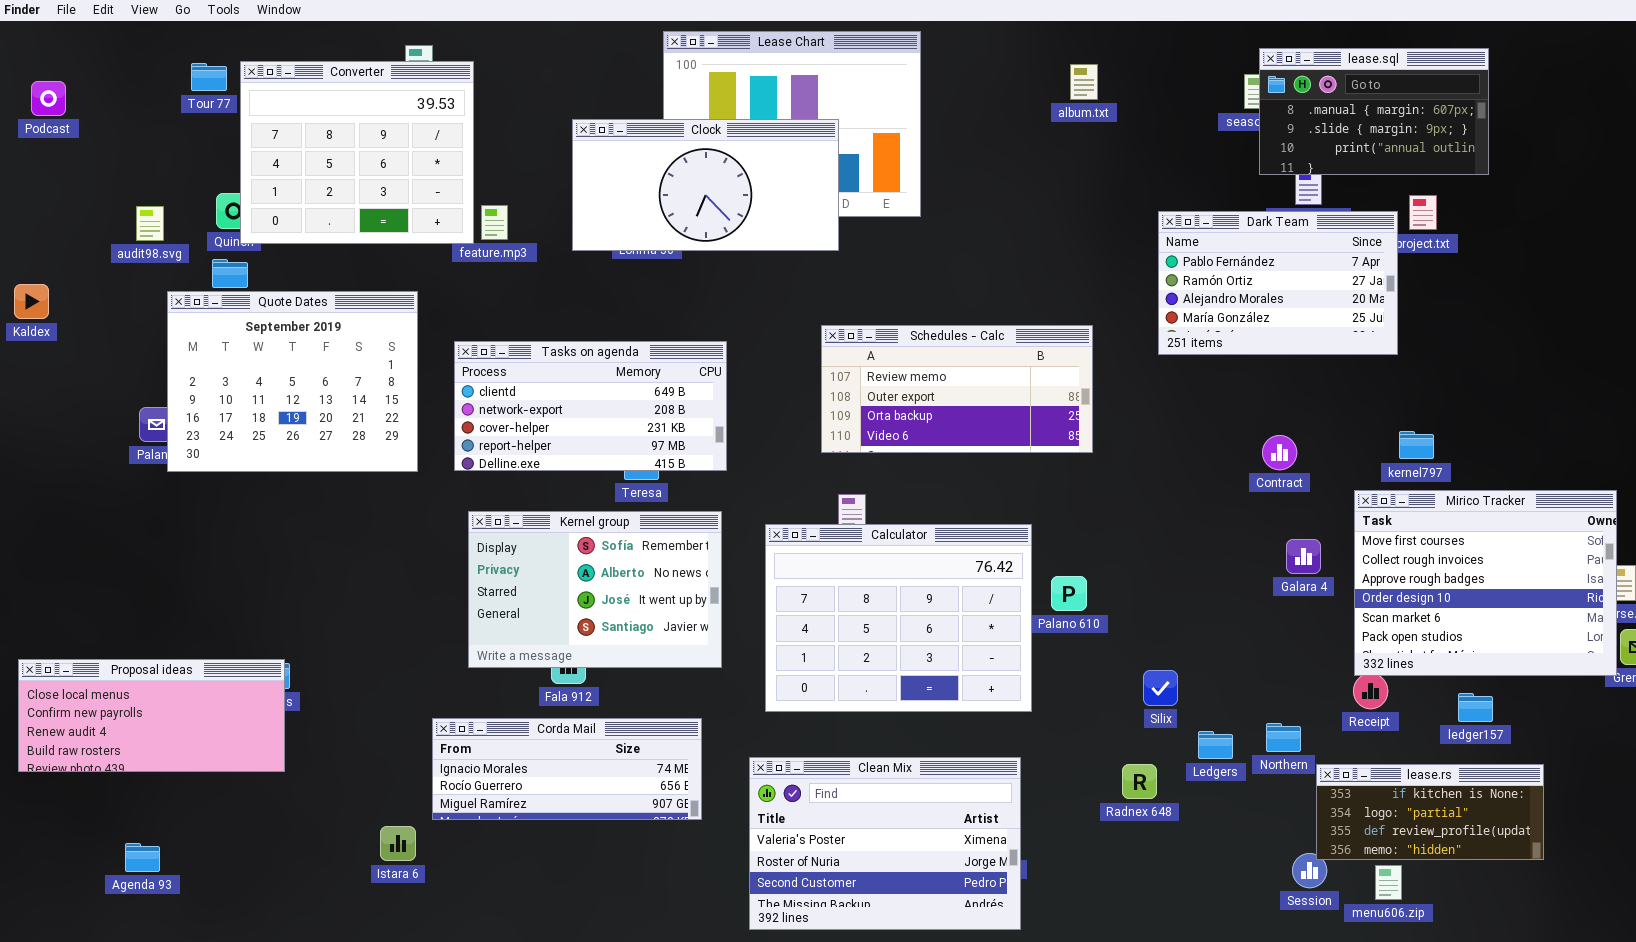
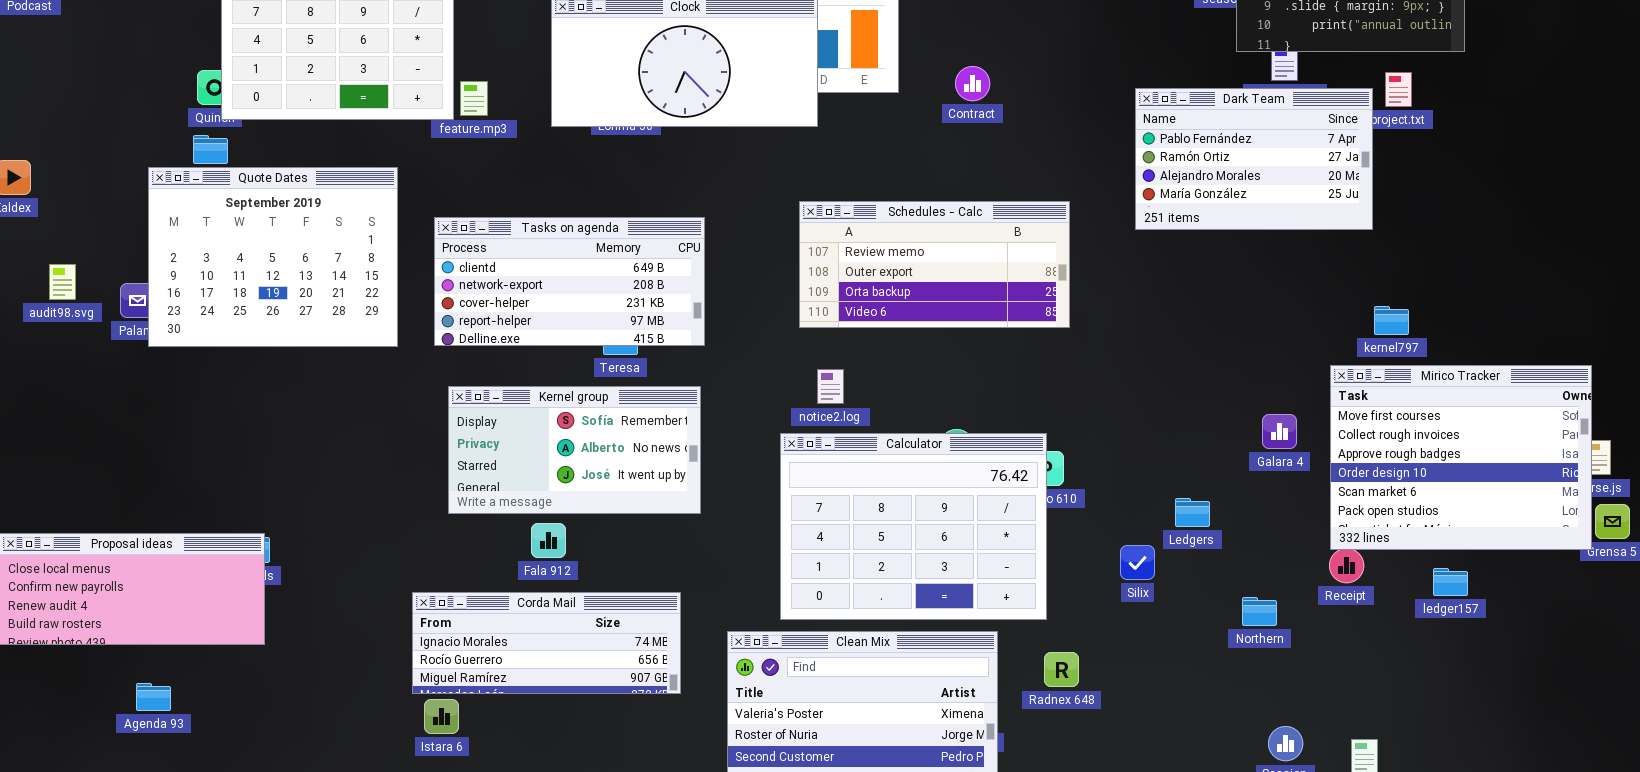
audit98.svg: [136,206,164,241] -> [49,264,76,300], moved
Contract: [1262,435,1297,470] -> [955,66,990,101], moved
Kernel group: [468,511,722,668] -> [448,386,701,514], resized
Calculator: [765,524,1032,712] -> [780,433,1047,620], moved
Ledgers: [1198,731,1233,759] -> [1175,498,1210,527], moved
Radnex 648: [1122,764,1157,799] -> [1044,652,1079,687], moved
lease.rs: [1316,764,1544,860] -> none, closed
Istara 6: [380,826,416,861] -> [424,699,459,734], moved
Agenda 93: [125,843,160,872] -> [136,683,171,711], moved

